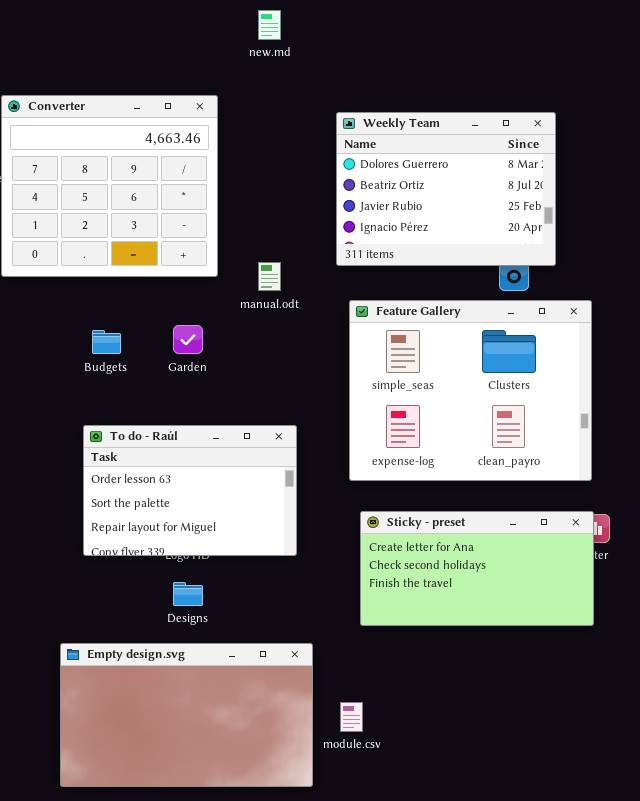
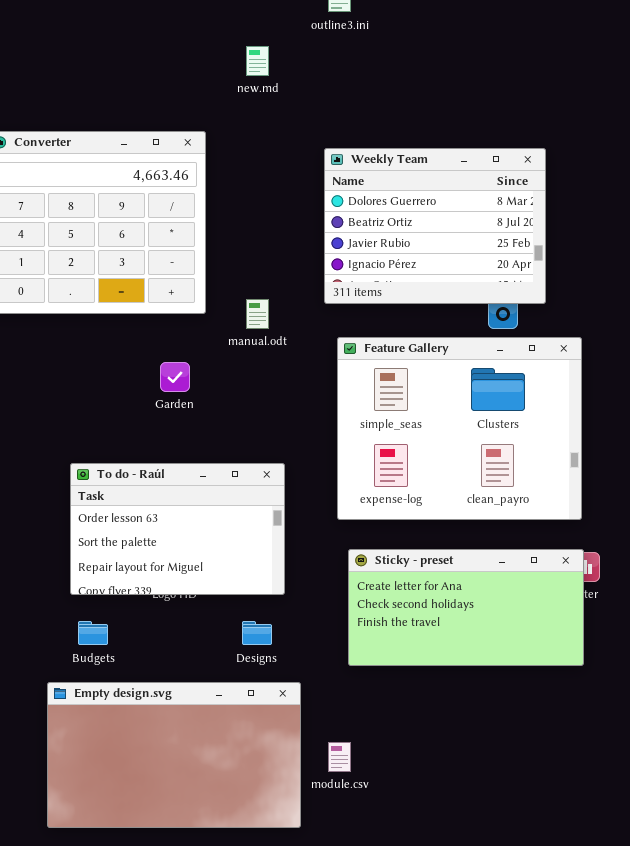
Budgets: [92,330,121,354] -> [78,621,108,645], moved
Designs: [173,582,203,606] -> [242,621,272,645], moved

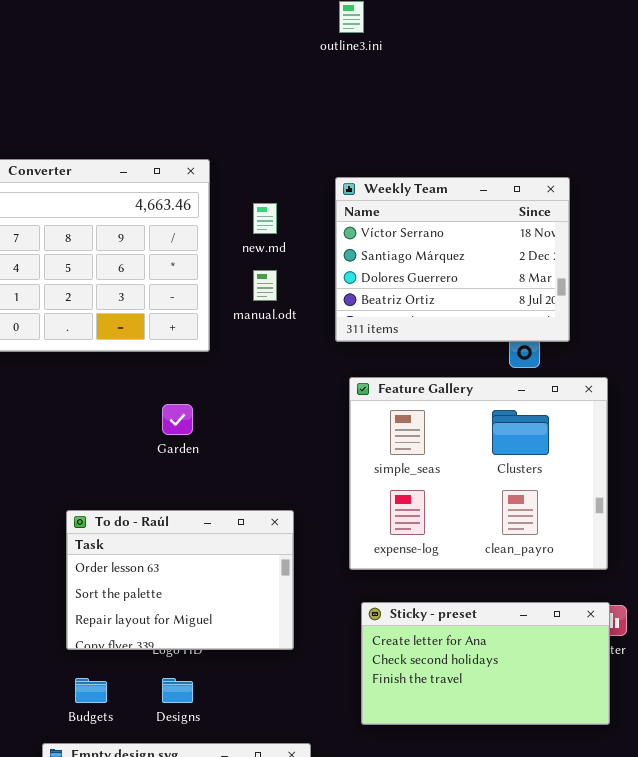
new.md: [246,46,269,76] -> [253,203,277,234], moved
Weekly Team: [324,148,546,304] -> [335,177,570,342], scrolled up 2 rows
manual.odt: [246,299,269,329] -> [253,270,277,301], moved
Designs: [242,621,272,645] -> [162,678,193,703], moved

